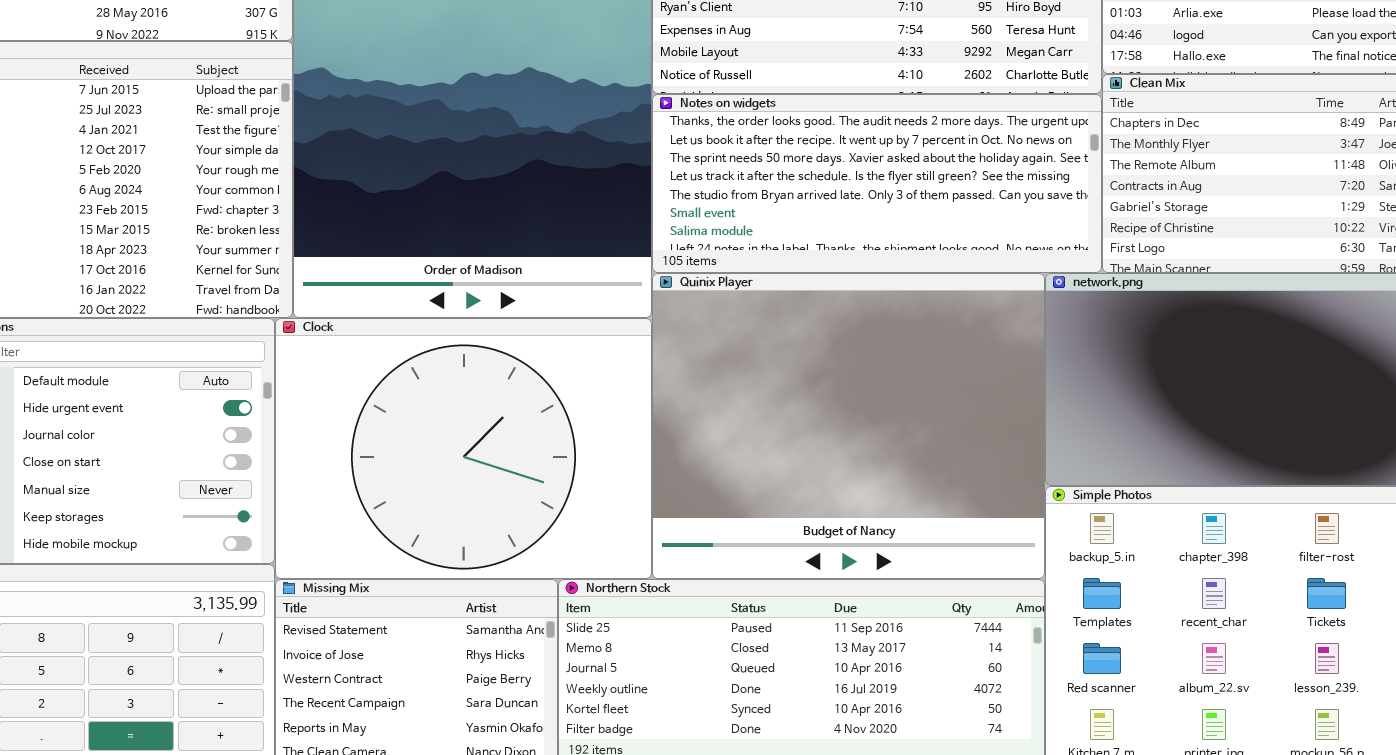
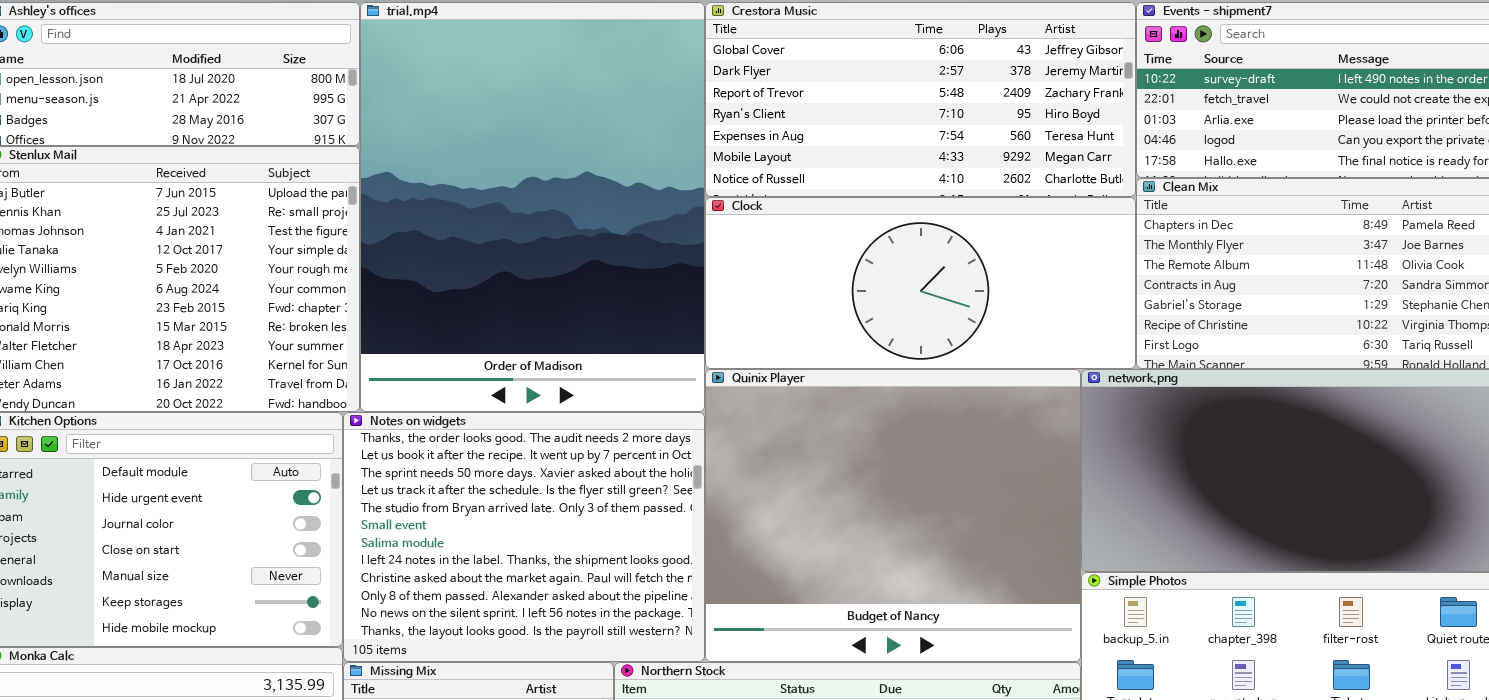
Notes on widgets: [652,94,1102,273] -> [343,412,705,662], moved, resized
Clock: [275,318,652,579] -> [705,197,1136,369], moved, resized

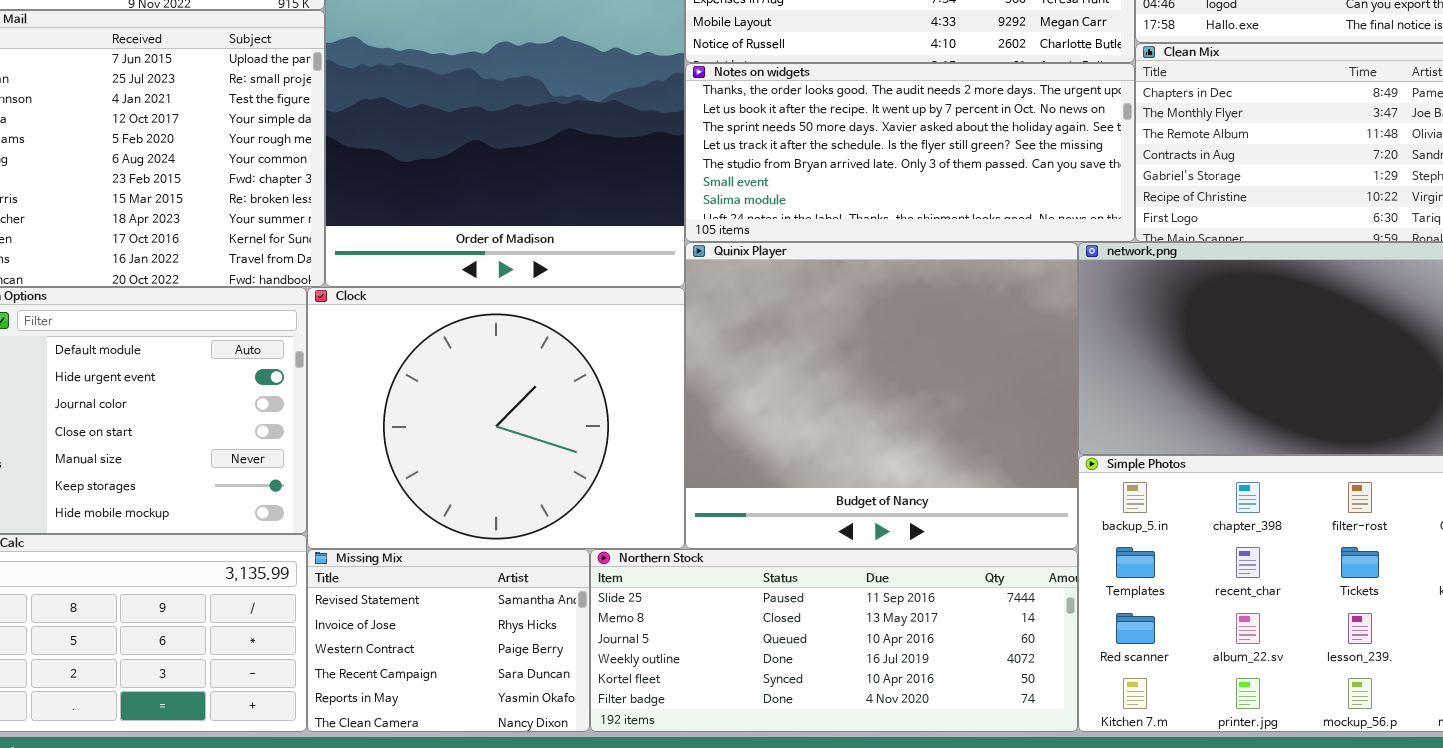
Clock: [705,197,1136,369] -> [307,287,685,549], moved, resized
Notes on widgets: [343,412,705,662] -> [685,63,1135,242], moved, resized

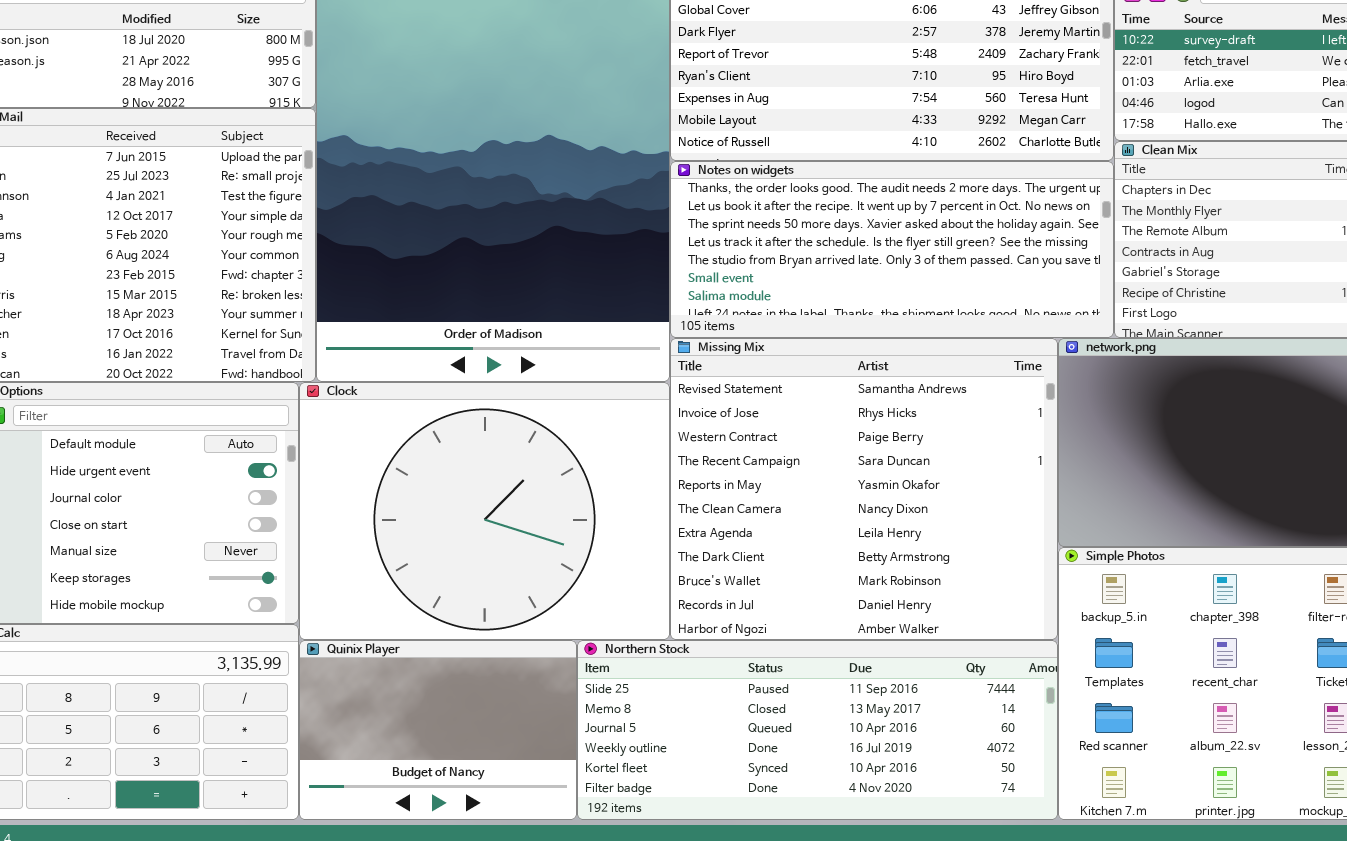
Quinix Player: [685,242,1078,549] -> [299,640,577,820], moved, resized
Missing Mix: [307,549,590,732] -> [670,338,1058,640], moved, resized

